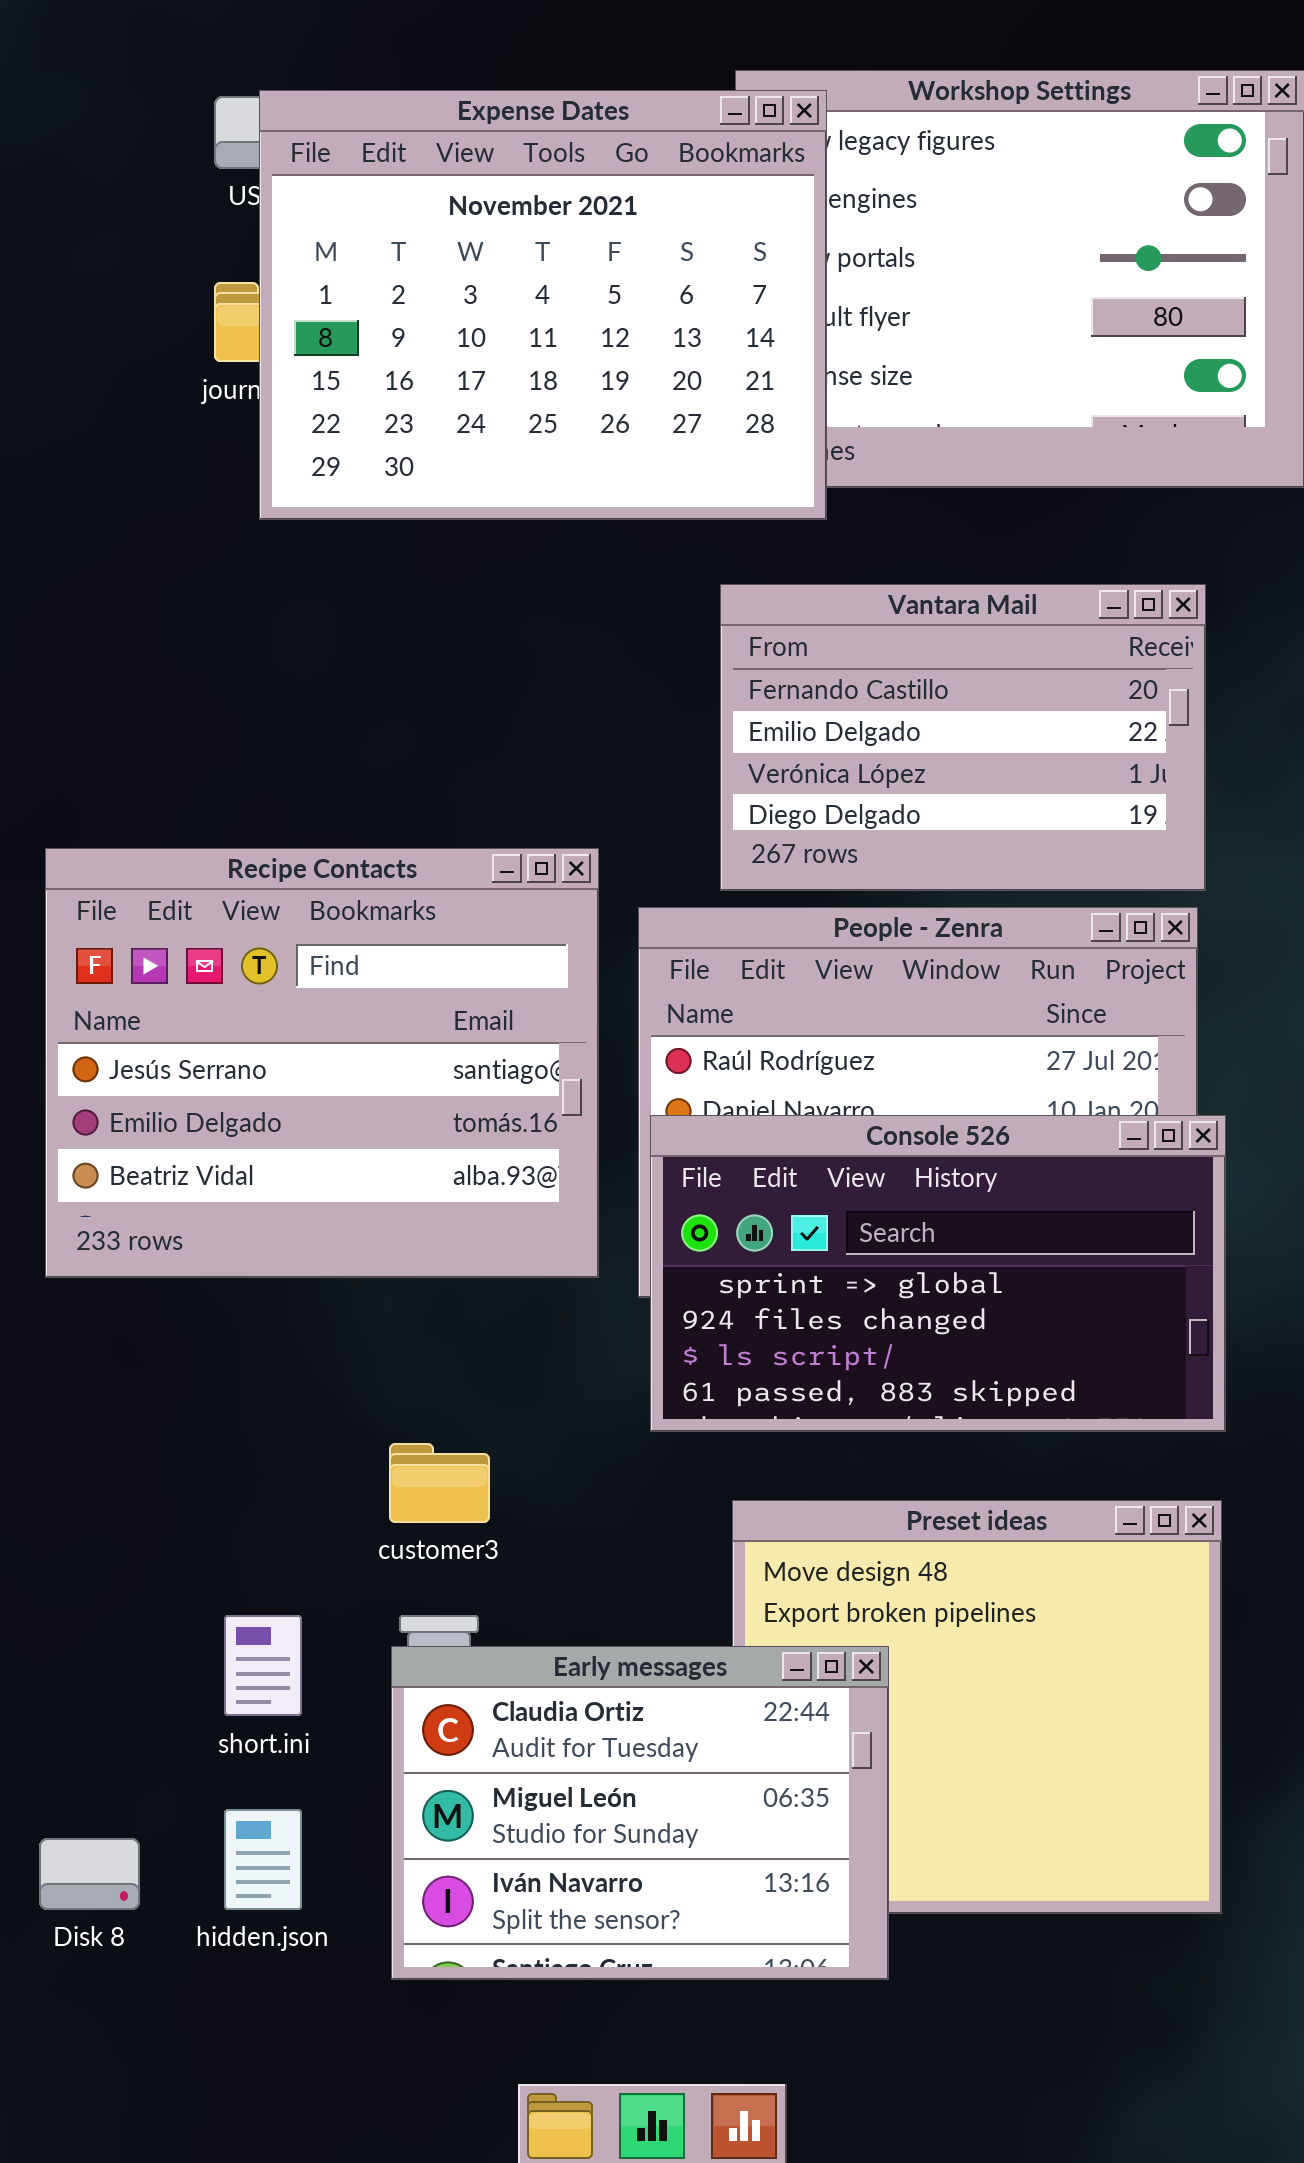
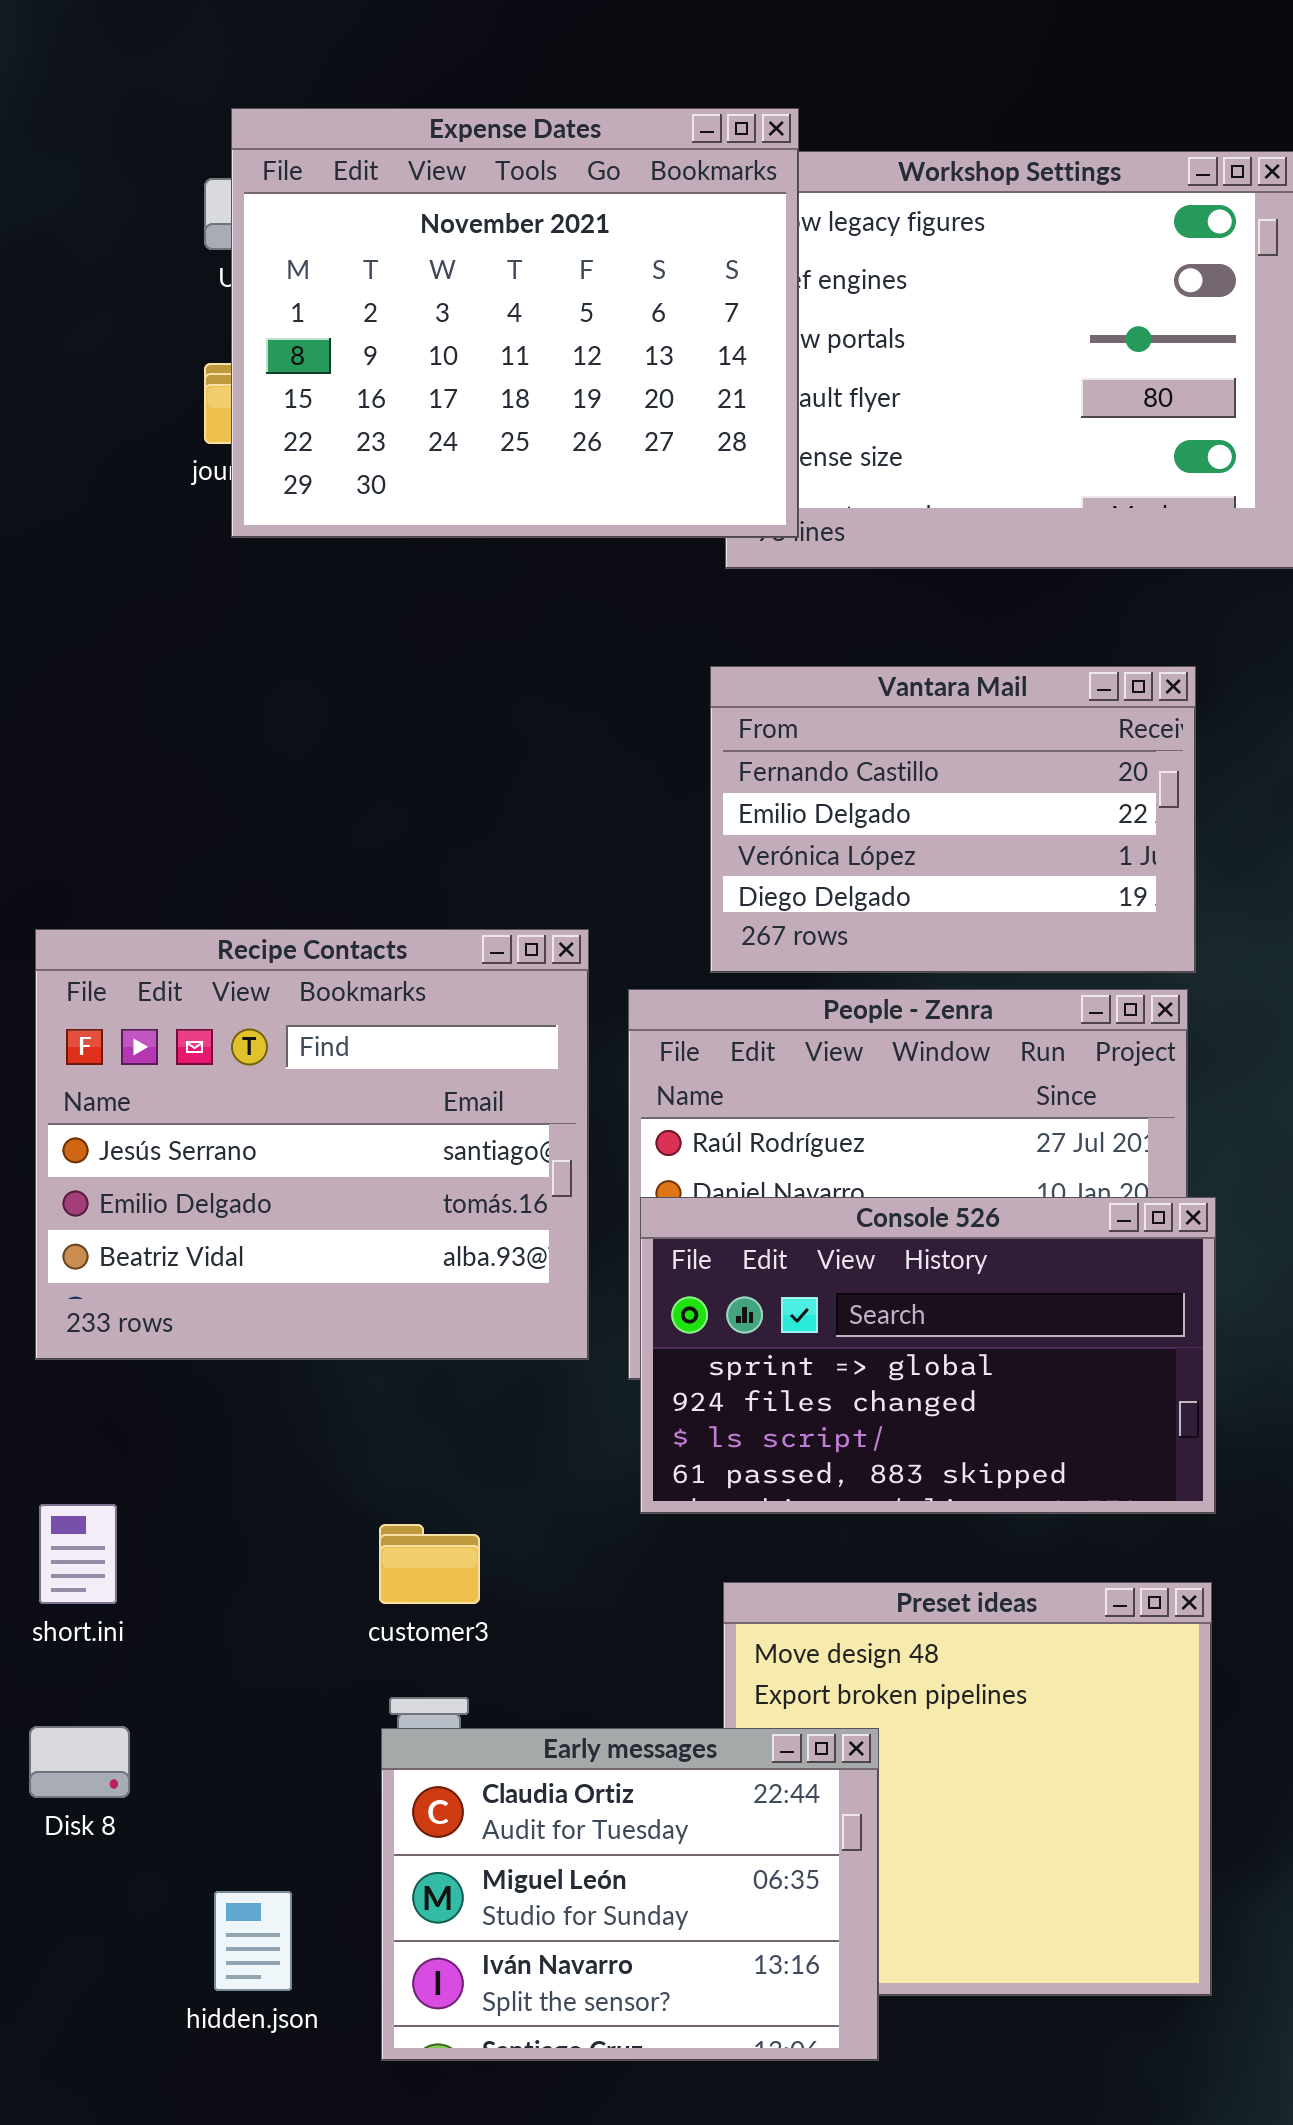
Expense Dates: [259,90,827,520] -> [231,108,799,538], moved
short.ini: [224,1615,302,1716] -> [39,1504,117,1604], moved
Disk 8: [39,1838,140,1910] -> [29,1726,130,1798], moved

